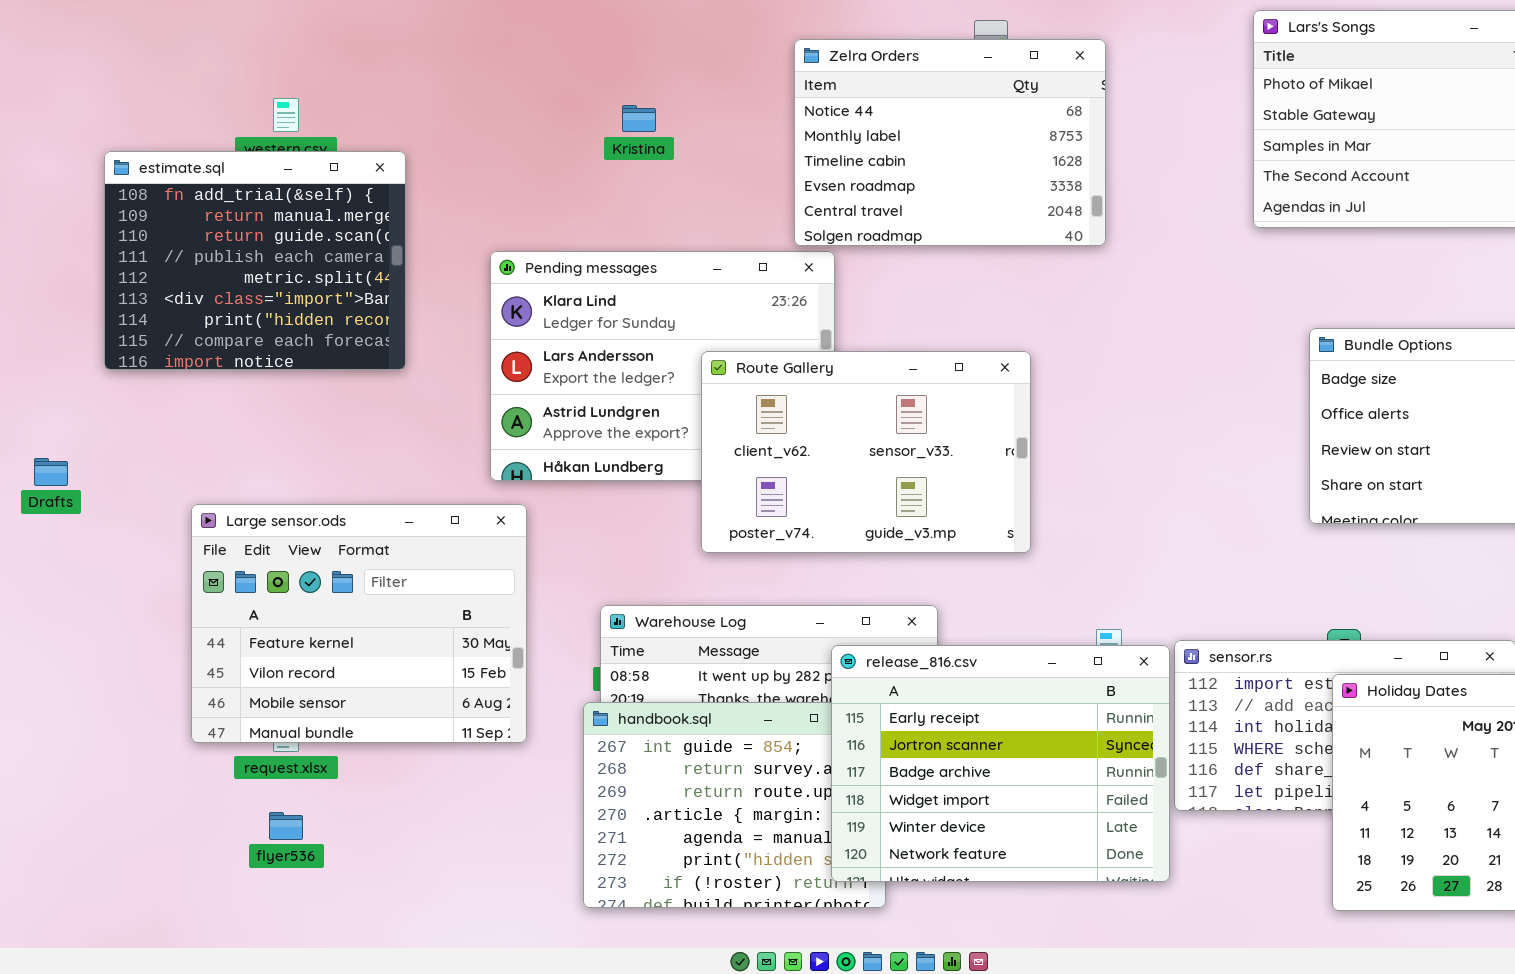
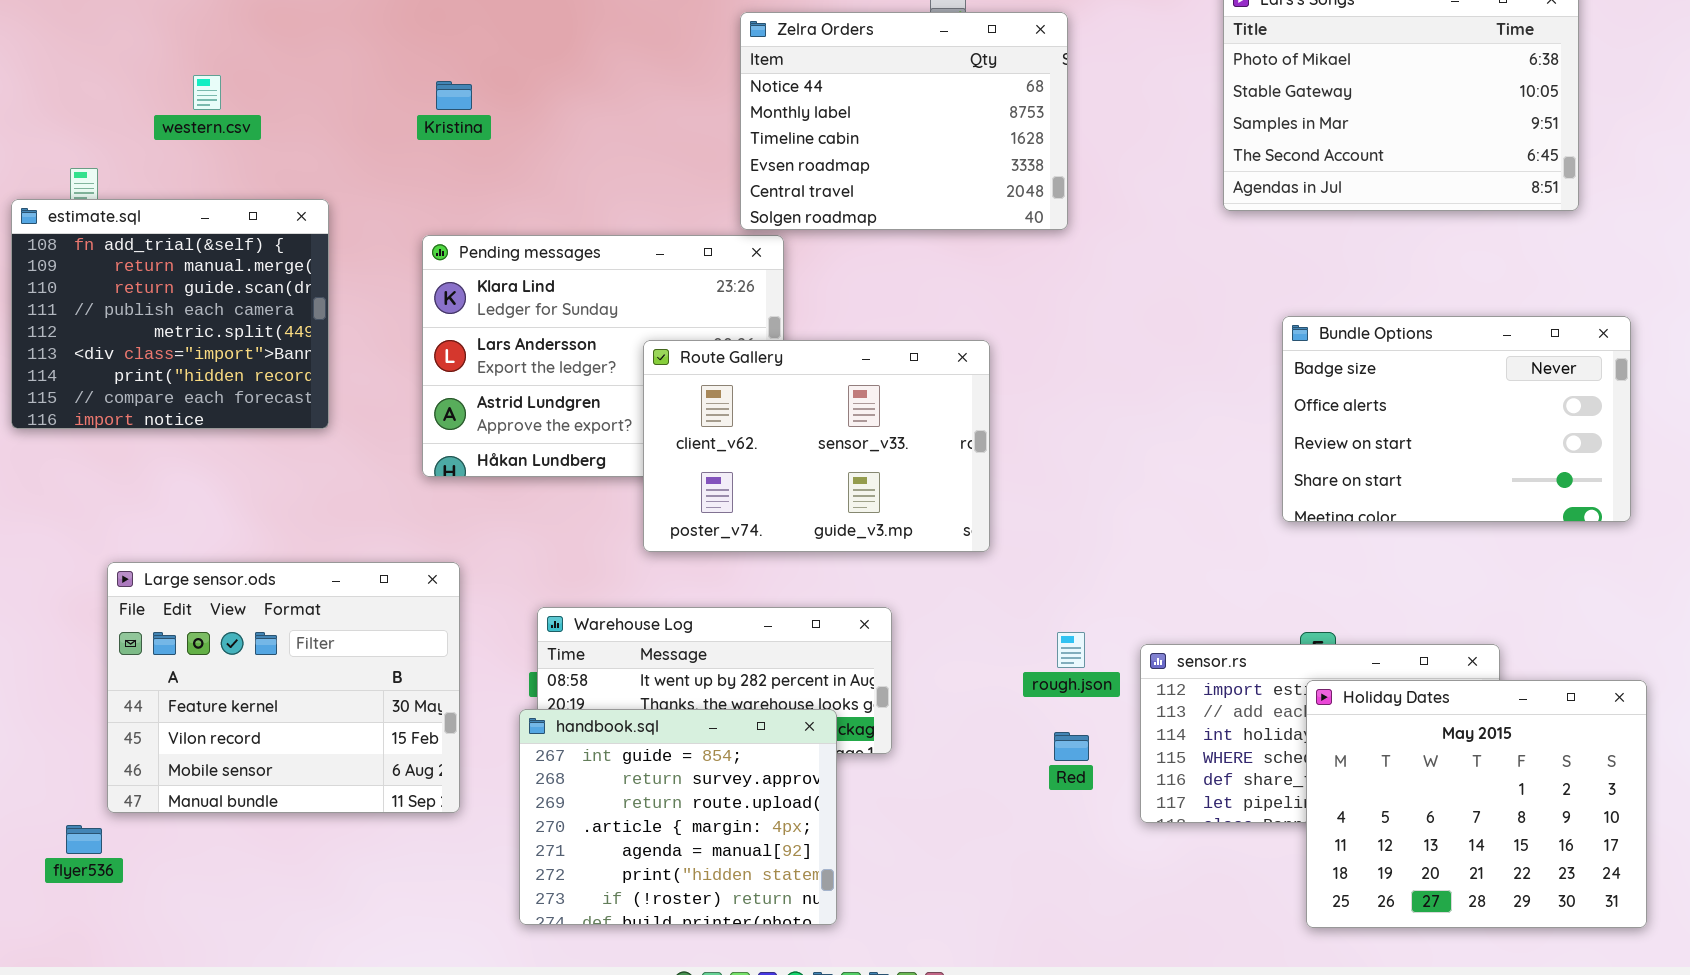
Kristina: [622,105,656,132] -> [436,81,472,110], moved
estimate.sql: [104,151,406,370] -> [11,199,329,429], moved
Large sensor.ods: [191,504,527,743] -> [107,562,460,813], moved
release_816.csv: [831,645,1170,882] -> none, closed
flyer536: [269,812,303,840] -> [66,825,102,854], moved

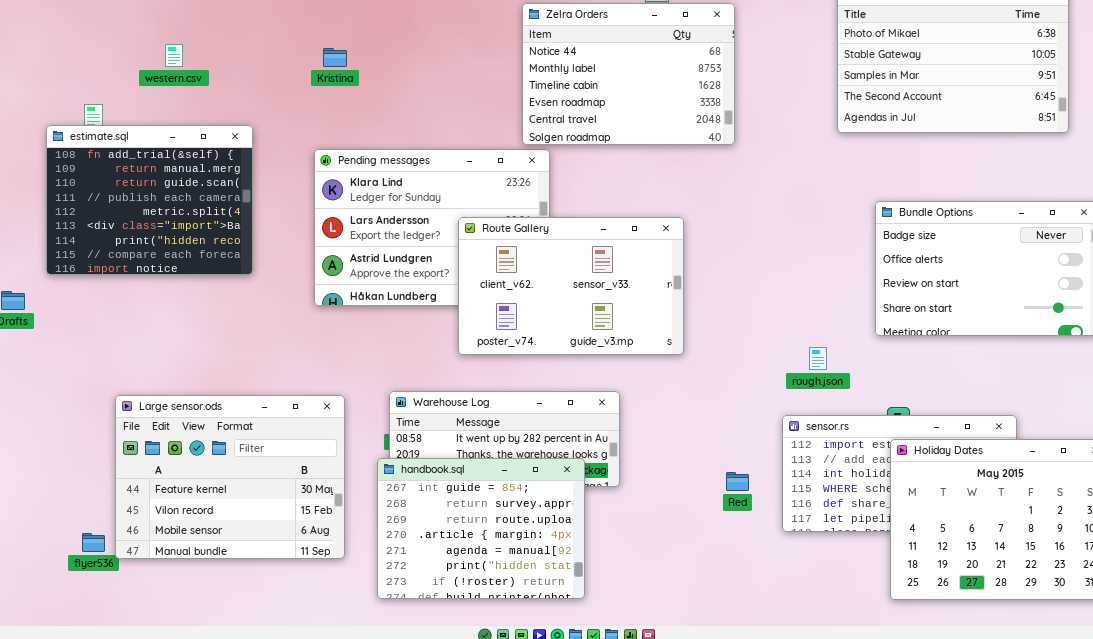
Large sensor.ods: [107,562,460,813] -> [115,395,345,559], moved
rough.json: [1057,632,1085,668] -> [809,347,827,370], moved

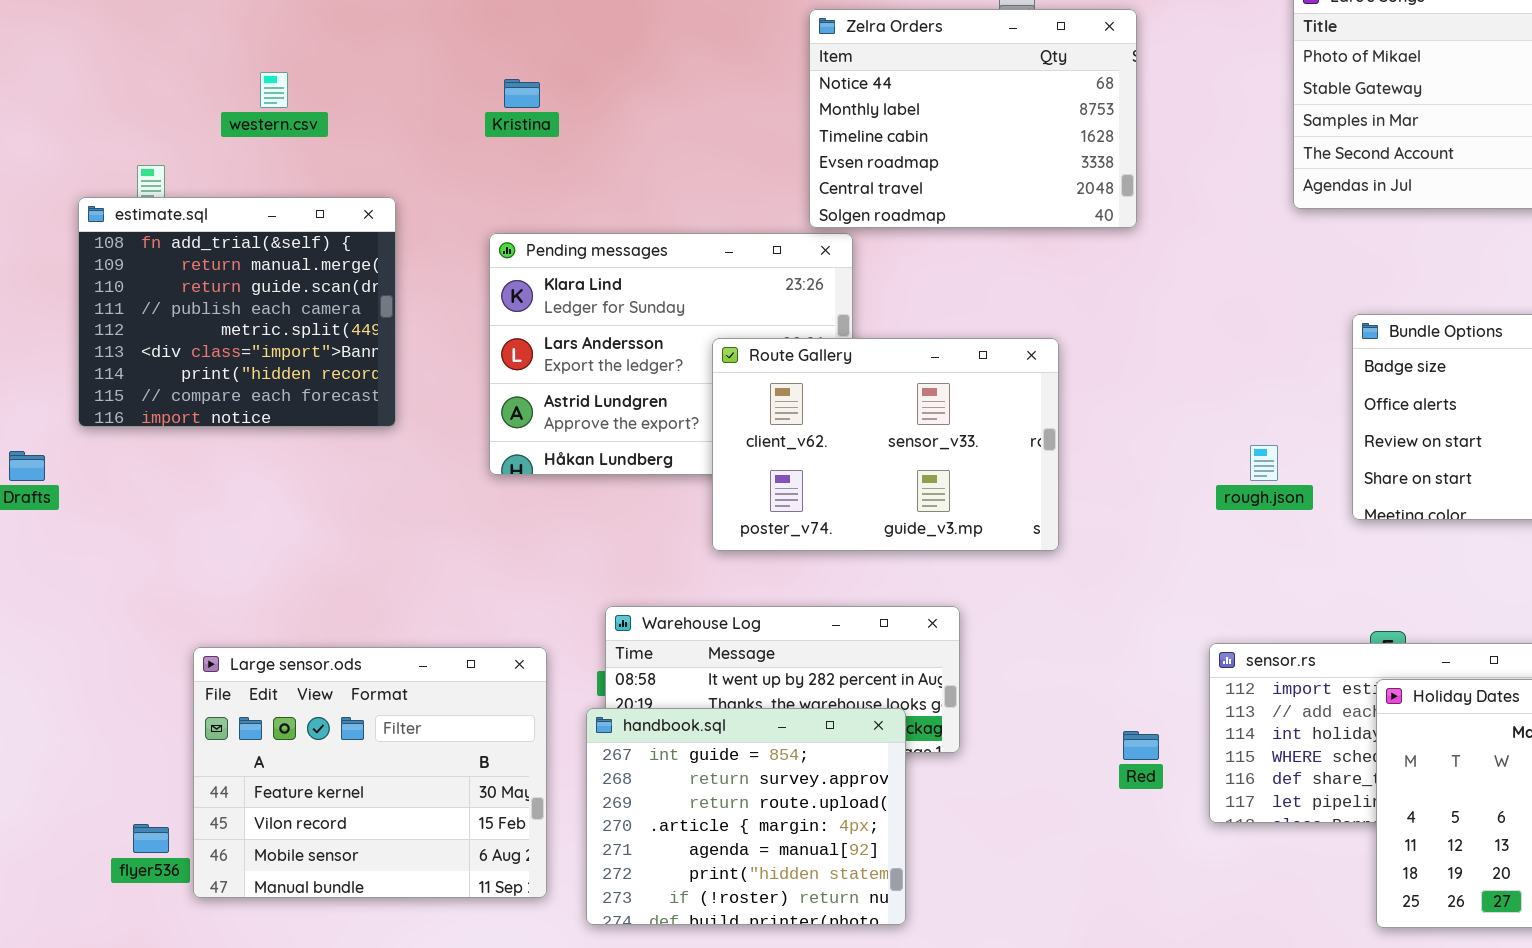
rough.json: [809,347,827,370] -> [1250,445,1278,481], moved
Large sensor.ods: [115,395,345,559] -> [193,647,547,898], moved

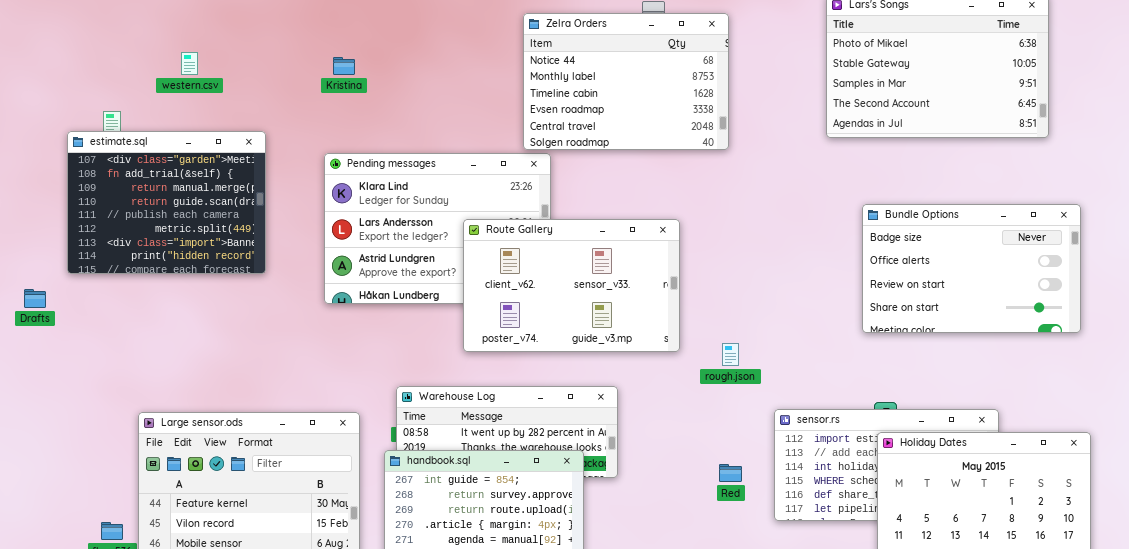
estimate.sql: [78,197,396,427] -> [67,131,266,274], scrolled up 1 row
rough.json: [1250,445,1278,481] -> [722,343,739,366], moved

